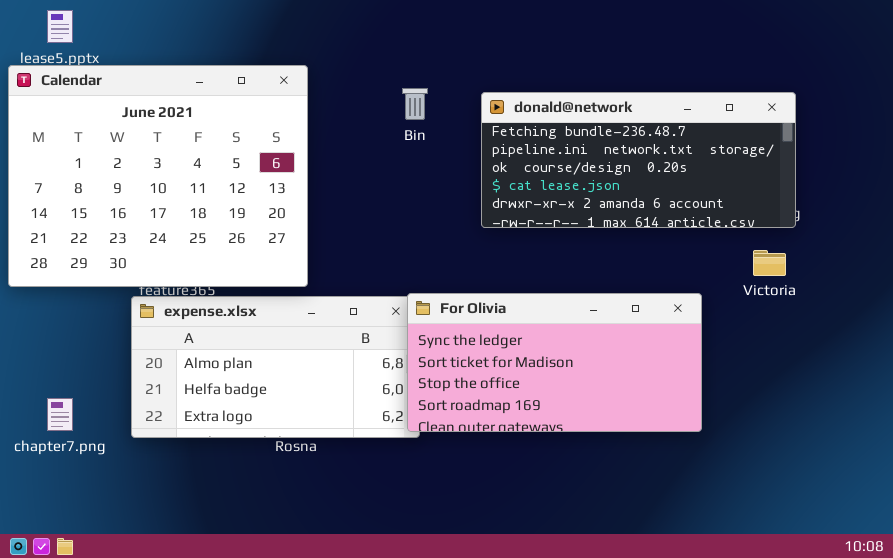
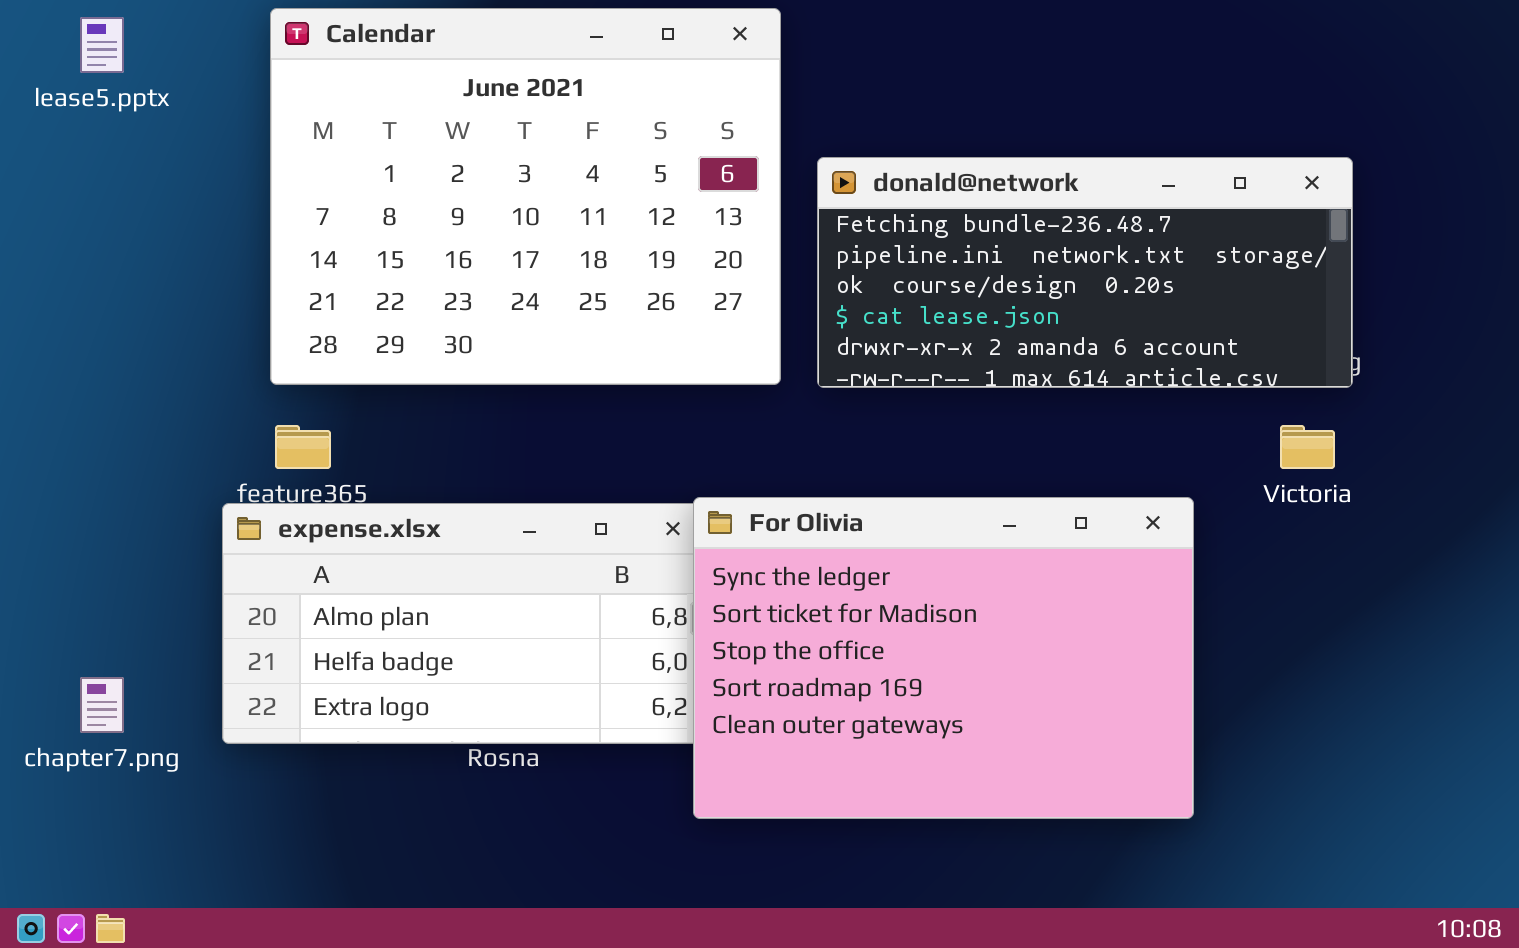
Calendar: [8,65,308,287] -> [270,8,781,385], moved
For Olivia: [407,293,702,432] -> [693,497,1194,819], resized

